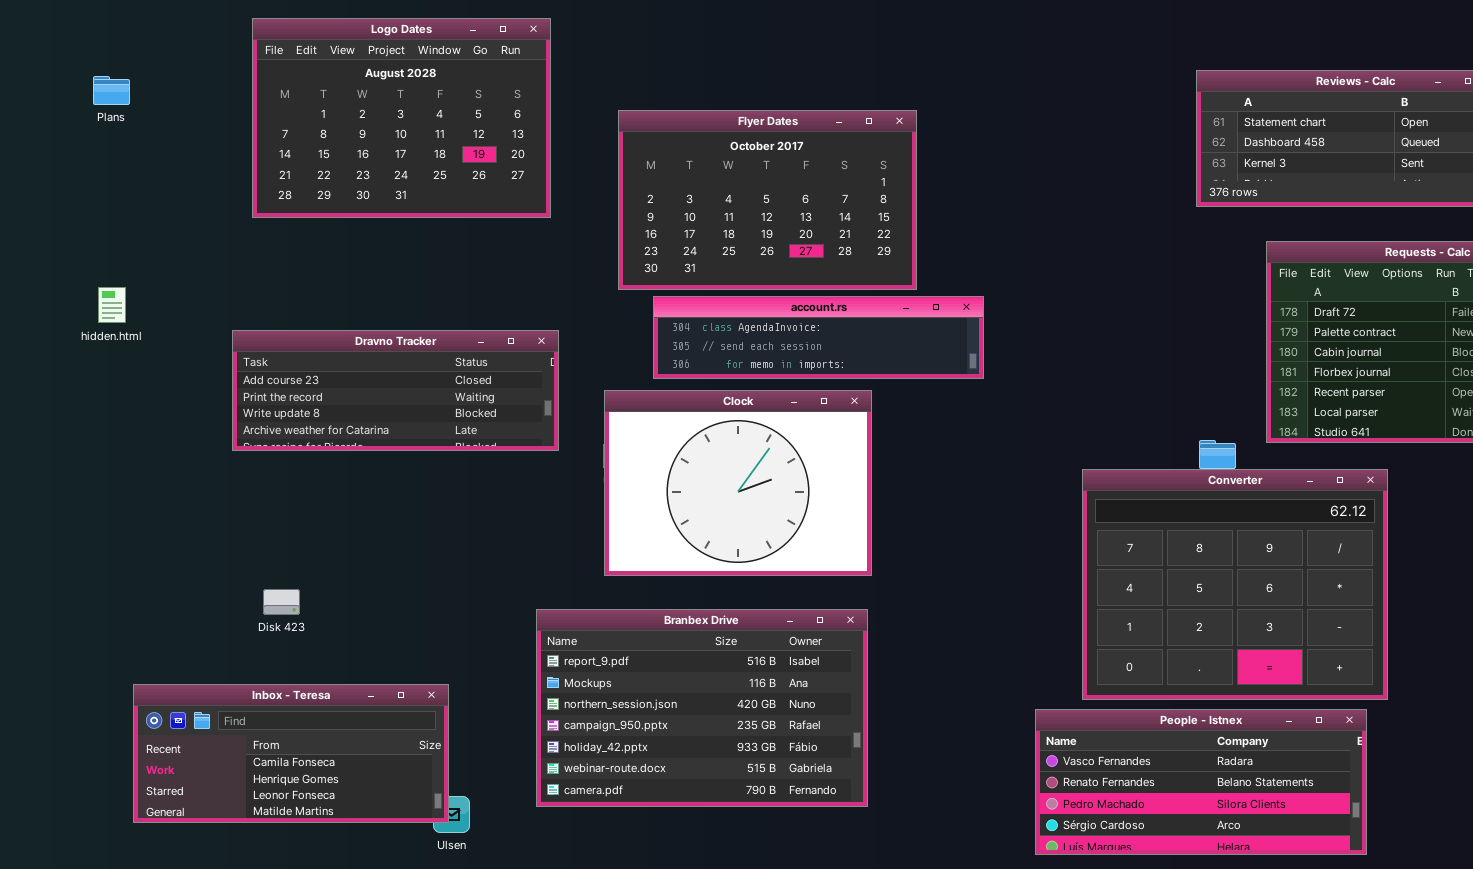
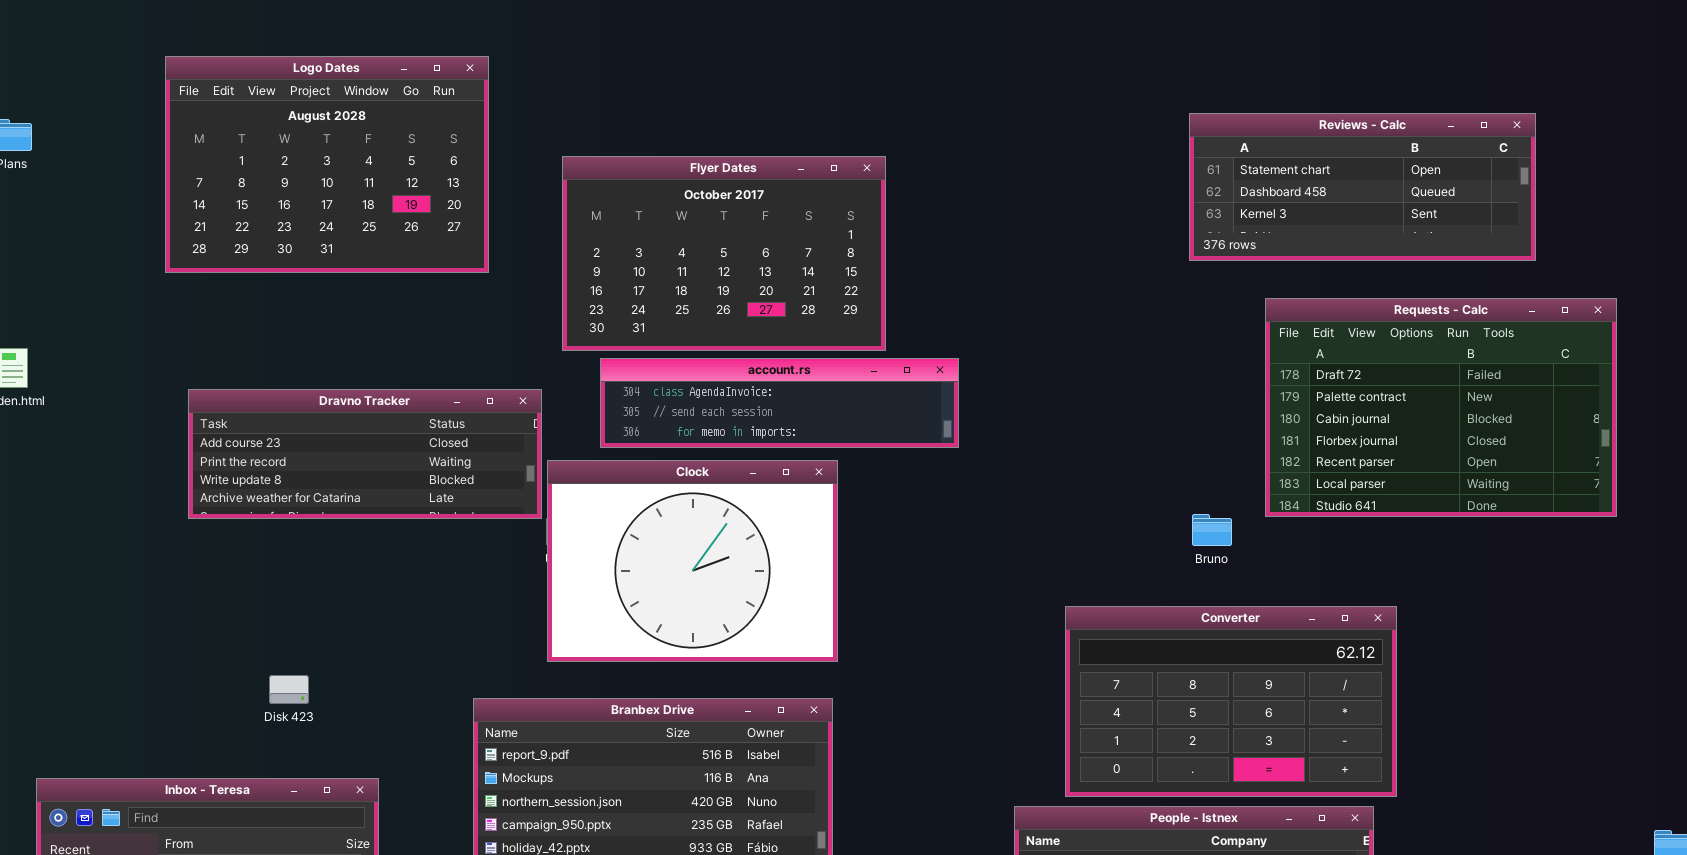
Dravno Tracker: [232,330,559,451] -> [188,389,542,519], moved
Converter: [1082,469,1388,700] -> [1065,606,1397,797], resized
Disk 423: [263,589,300,615] -> [269,675,309,704], moved

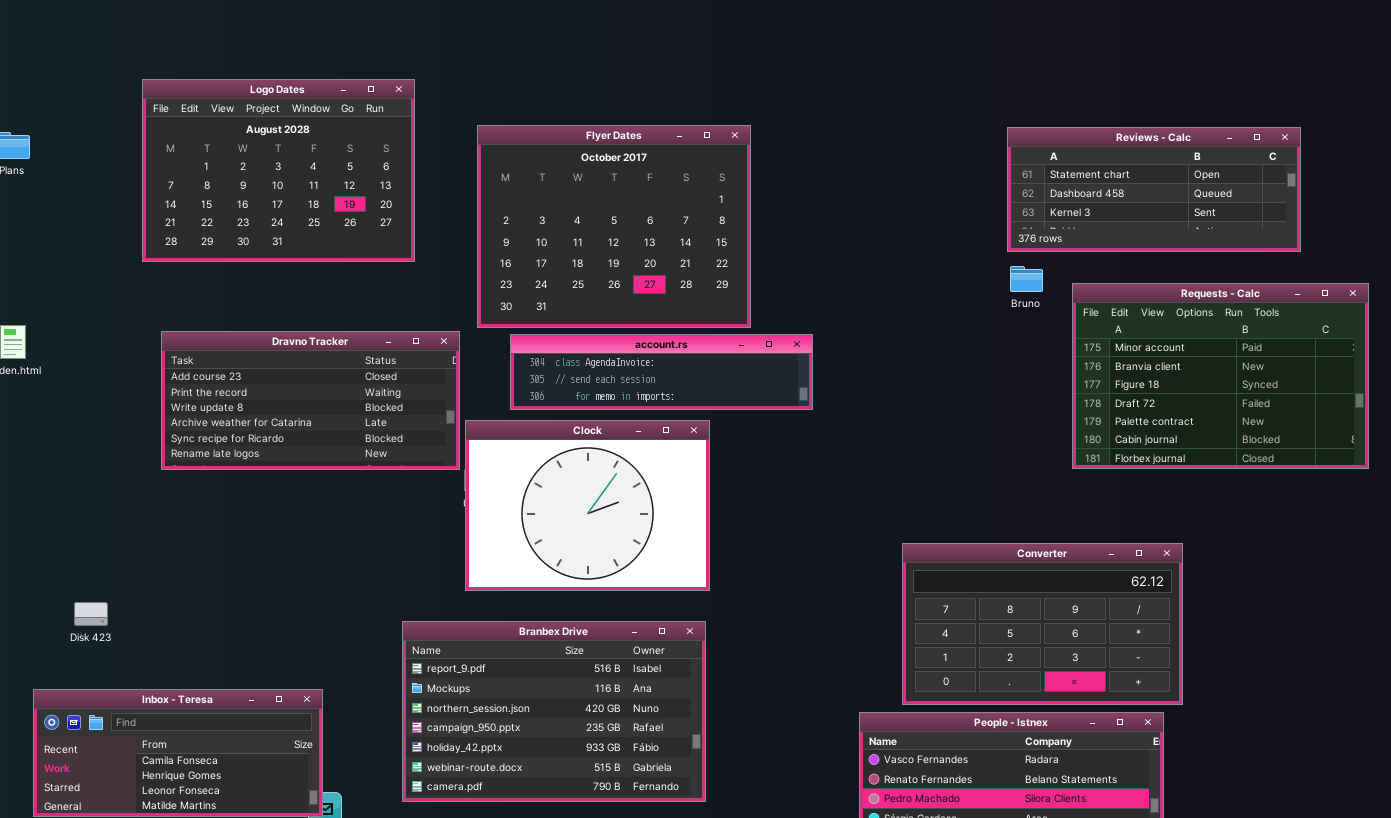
Flyer Dates: [562,156,886,351] -> [477,125,751,328], resized
Requests - Calc: [1265,298,1617,517] -> [1072,283,1369,469], scrolled up 3 rows
Dravno Tracker: [188,389,542,519] -> [161,331,460,470], resized
Bruno: [1192,514,1232,546] -> [1010,266,1043,292], moved
Disk 423: [269,675,309,704] -> [74,602,108,626], moved

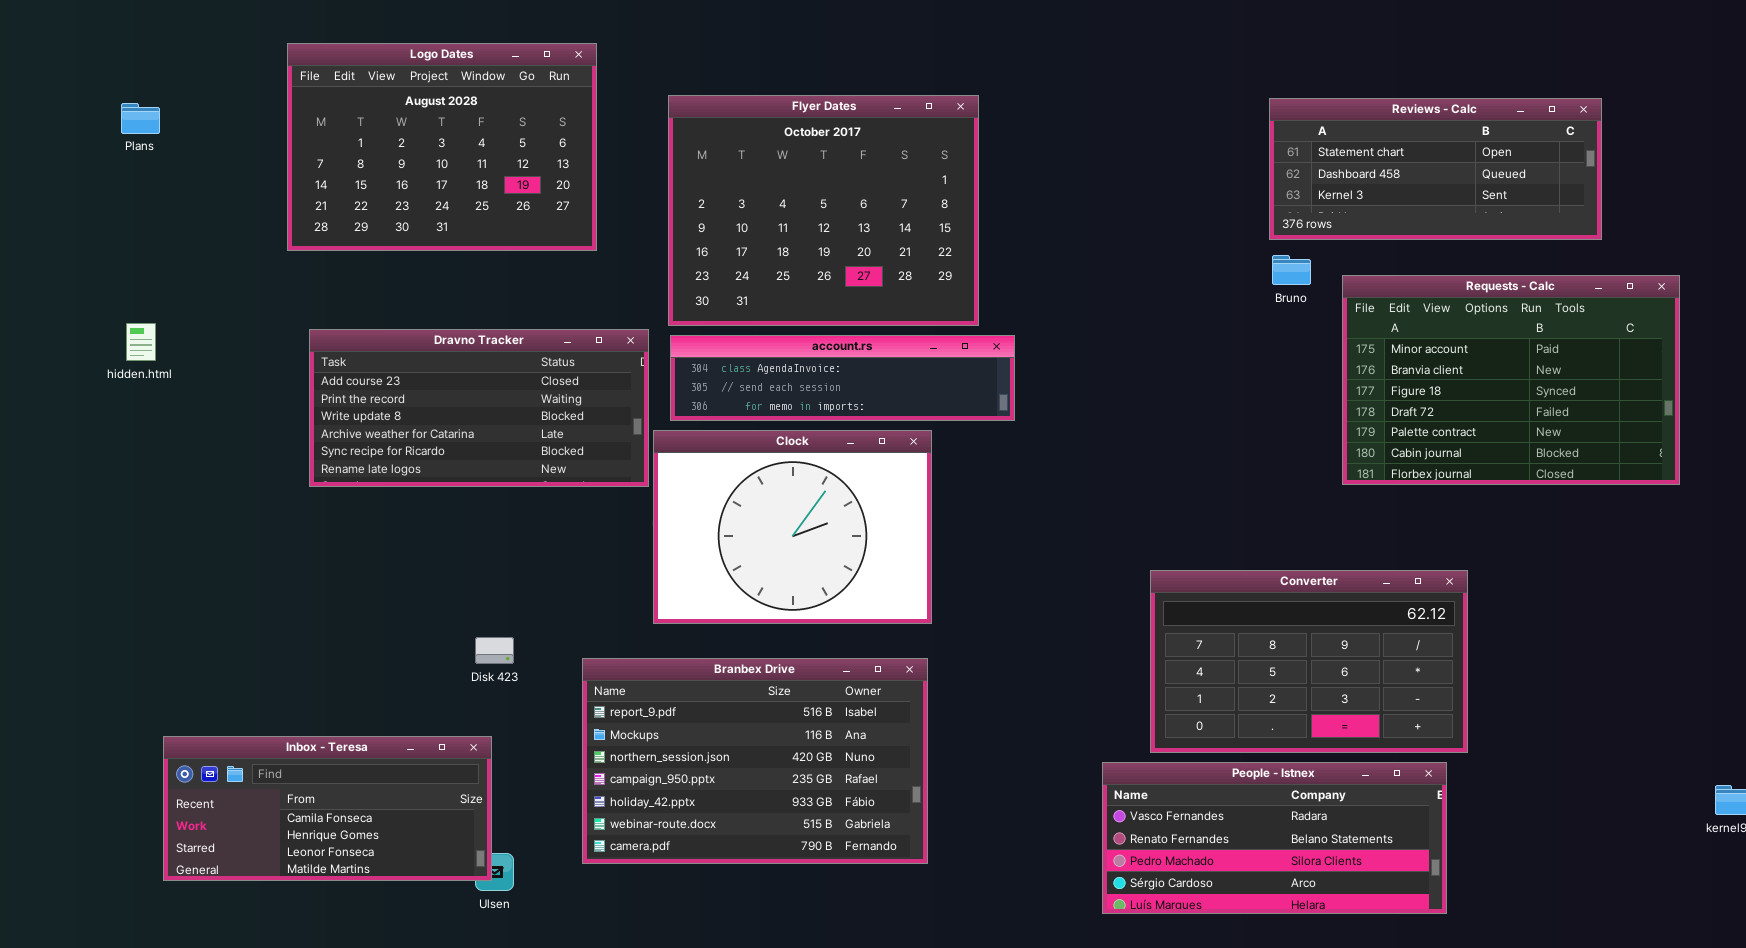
account.rs: [510,334,813,410] -> [670,335,1015,421], moved
Disk 423: [74,602,108,626] -> [475,637,514,664], moved

